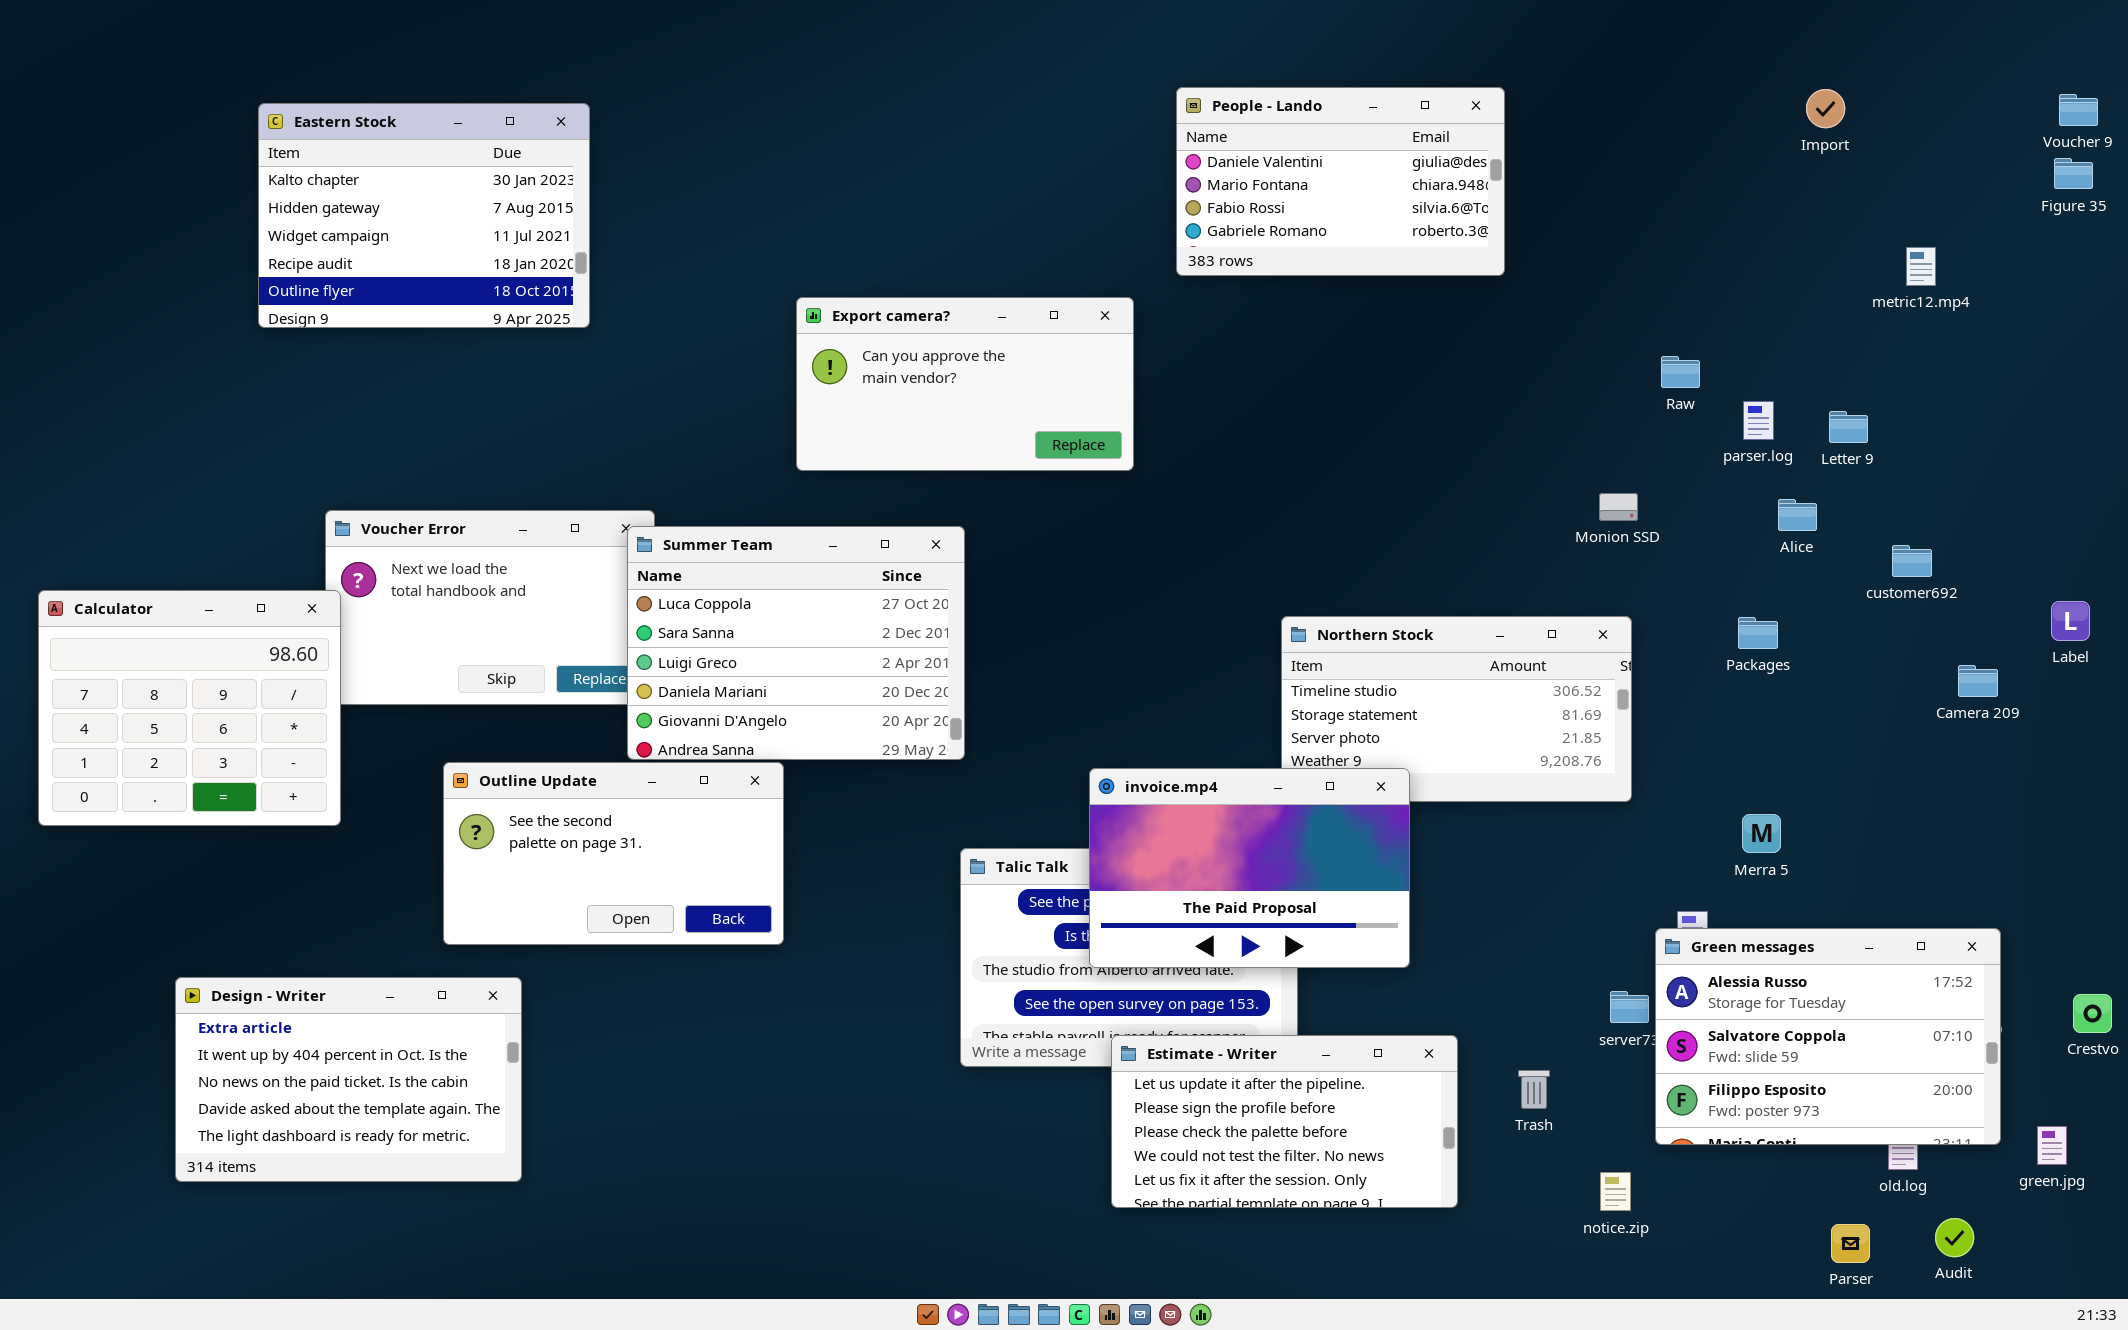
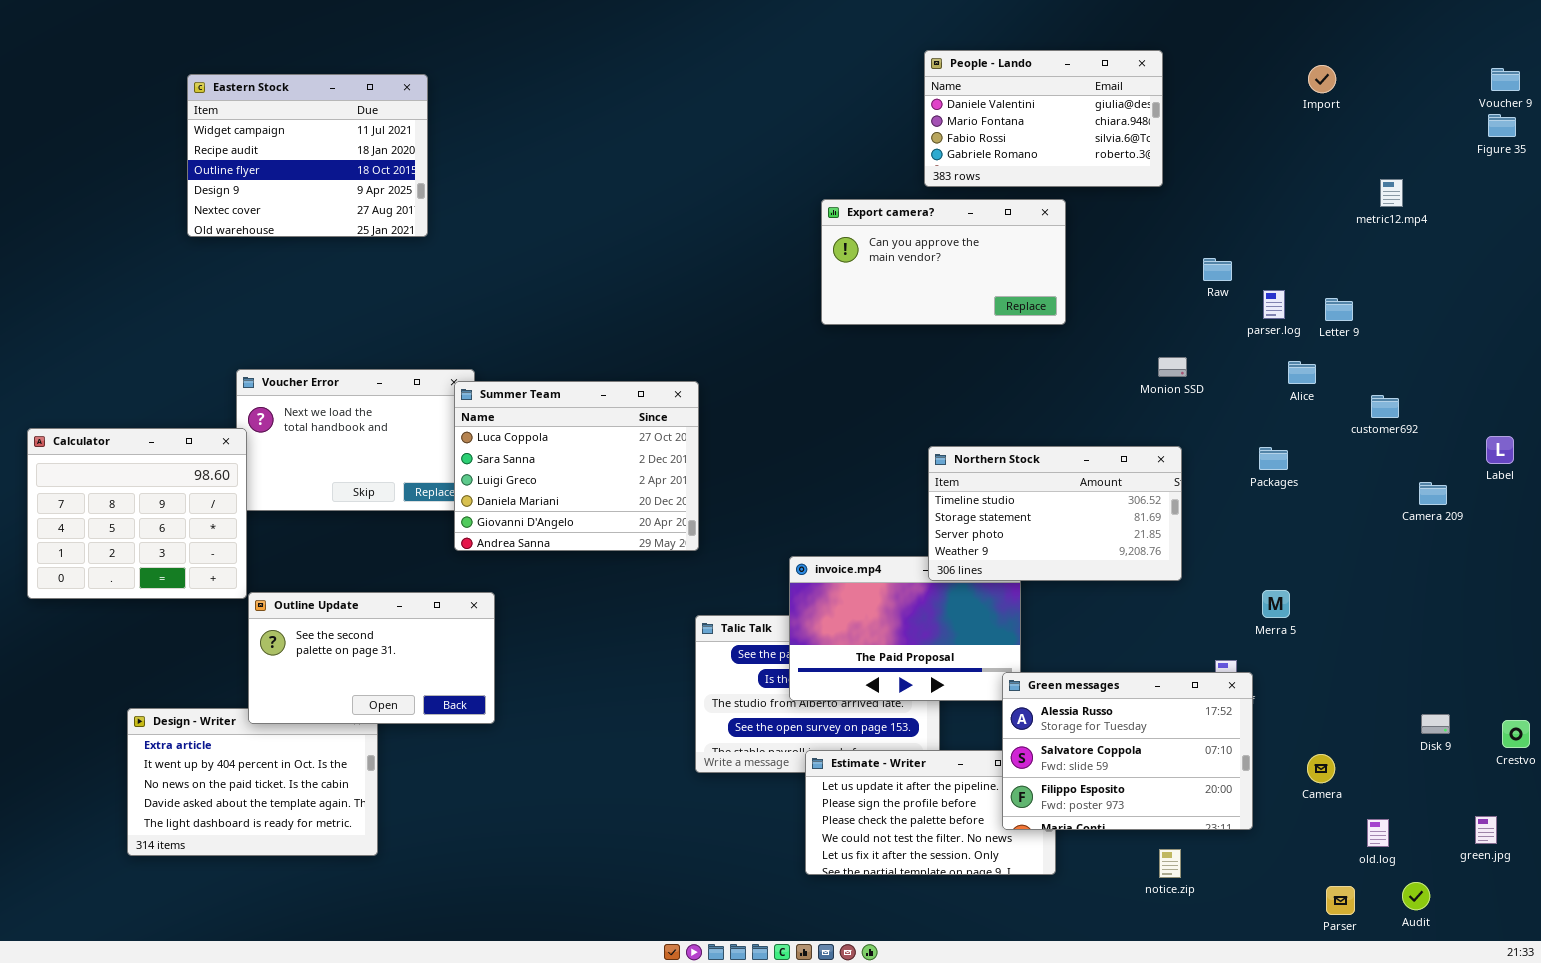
People - Lando: [1176,87,1505,276] -> [924,50,1163,187], moved
Eastern Stock: [258,103,590,328] -> [187,74,428,237], scrolled down 2 rows
Export camera?: [796,297,1134,471] -> [821,199,1066,325], moved
Northern Stock: [1281,616,1632,802] -> [928,446,1182,581], raised
Outline Update: [443,762,784,945] -> [248,592,495,724], moved
Green messages: [1655,928,2001,1145] -> [1002,672,1253,830], moved

